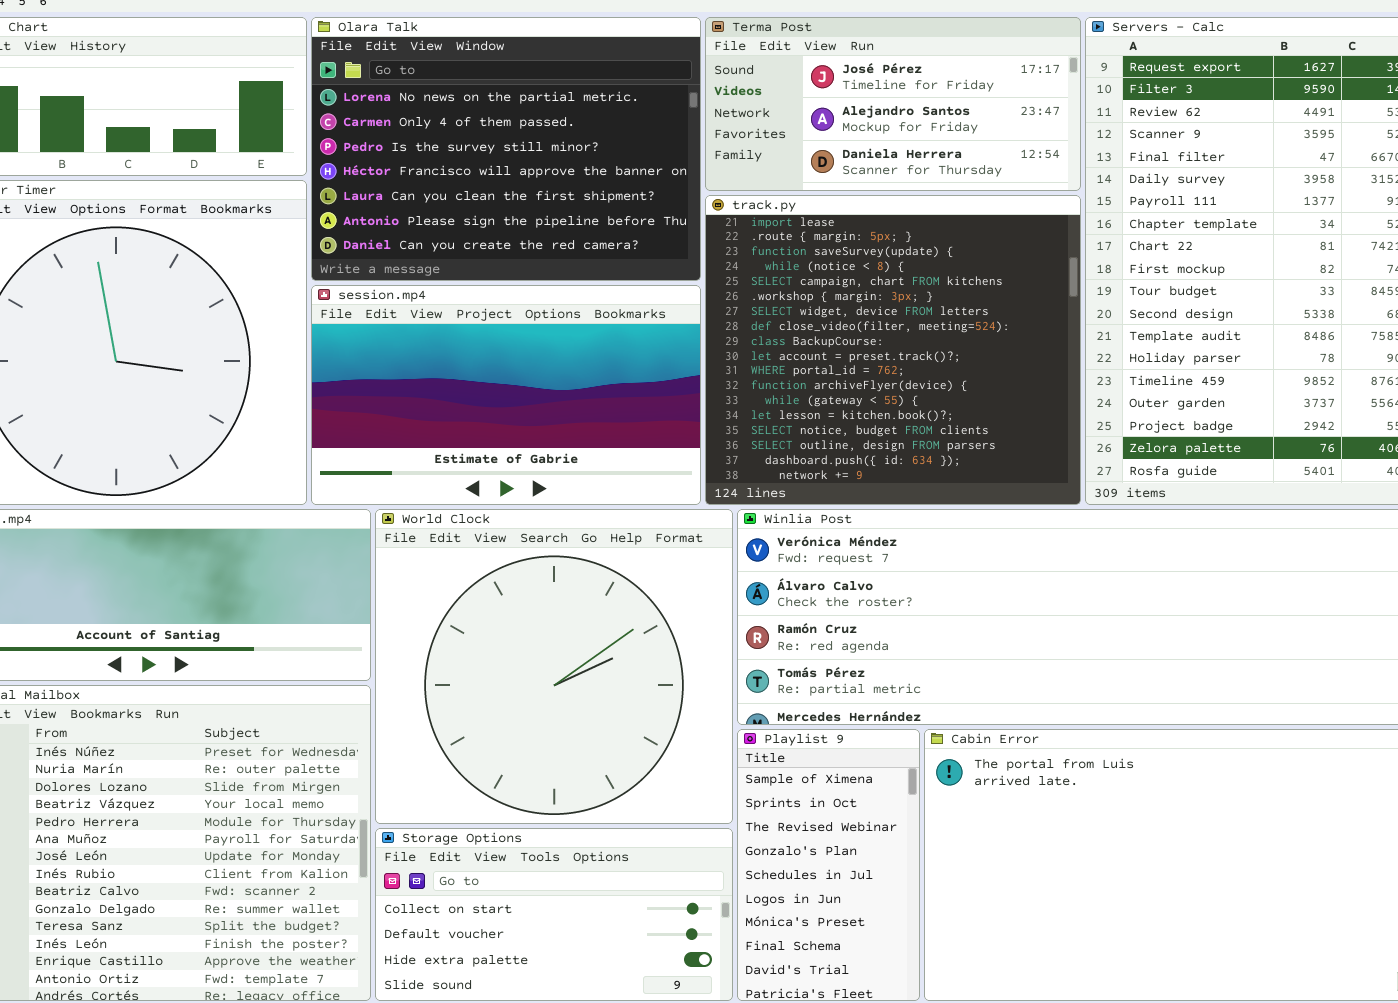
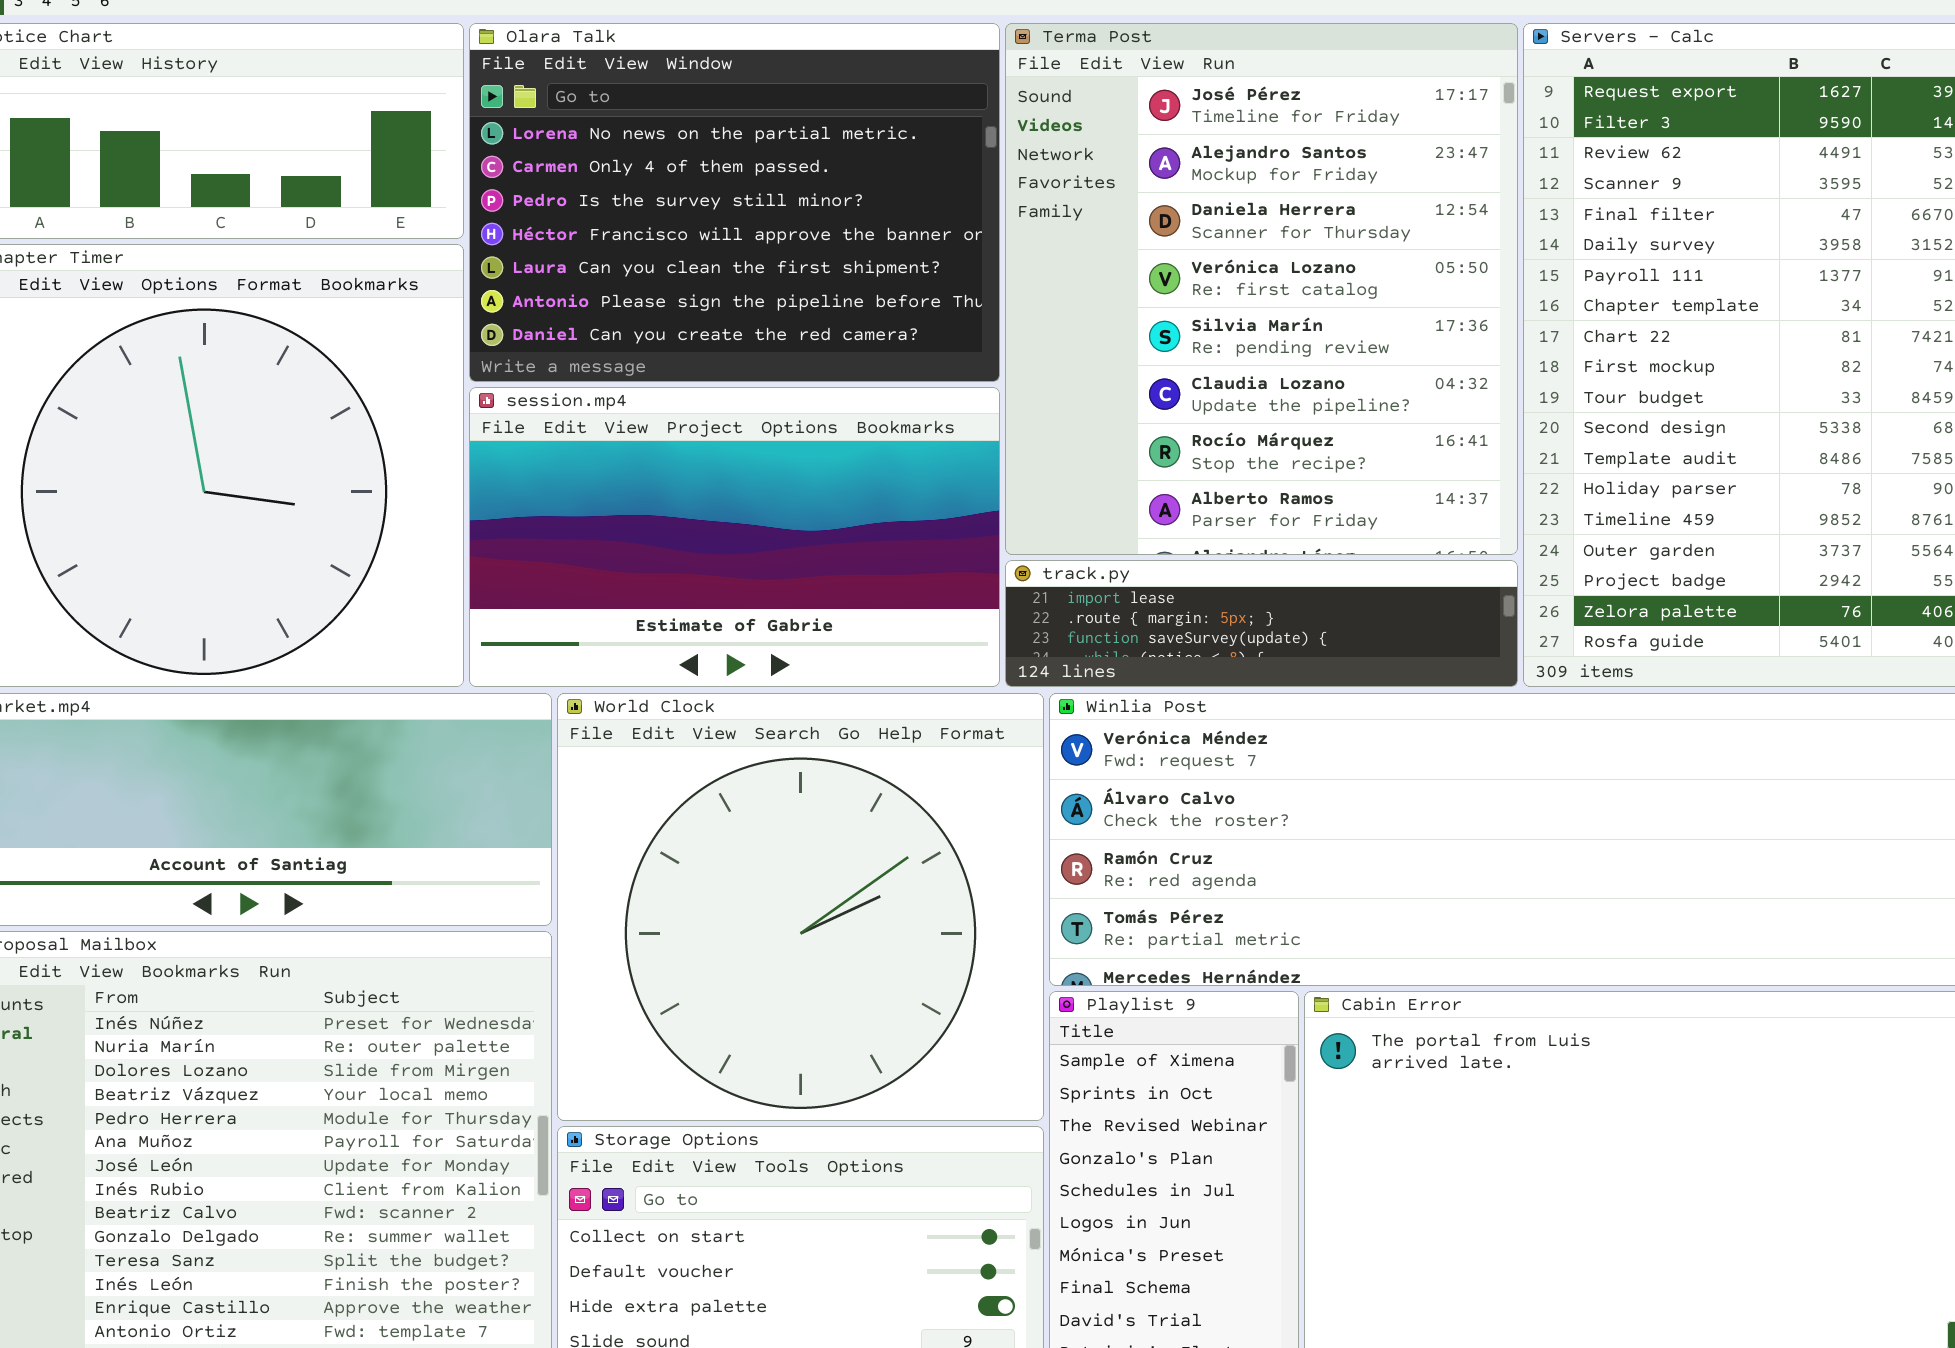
Terma Post: [705,17,1081,191] -> [1005,23,1518,555], resized
track.py: [705,195,1081,505] -> [1005,560,1518,687], resized

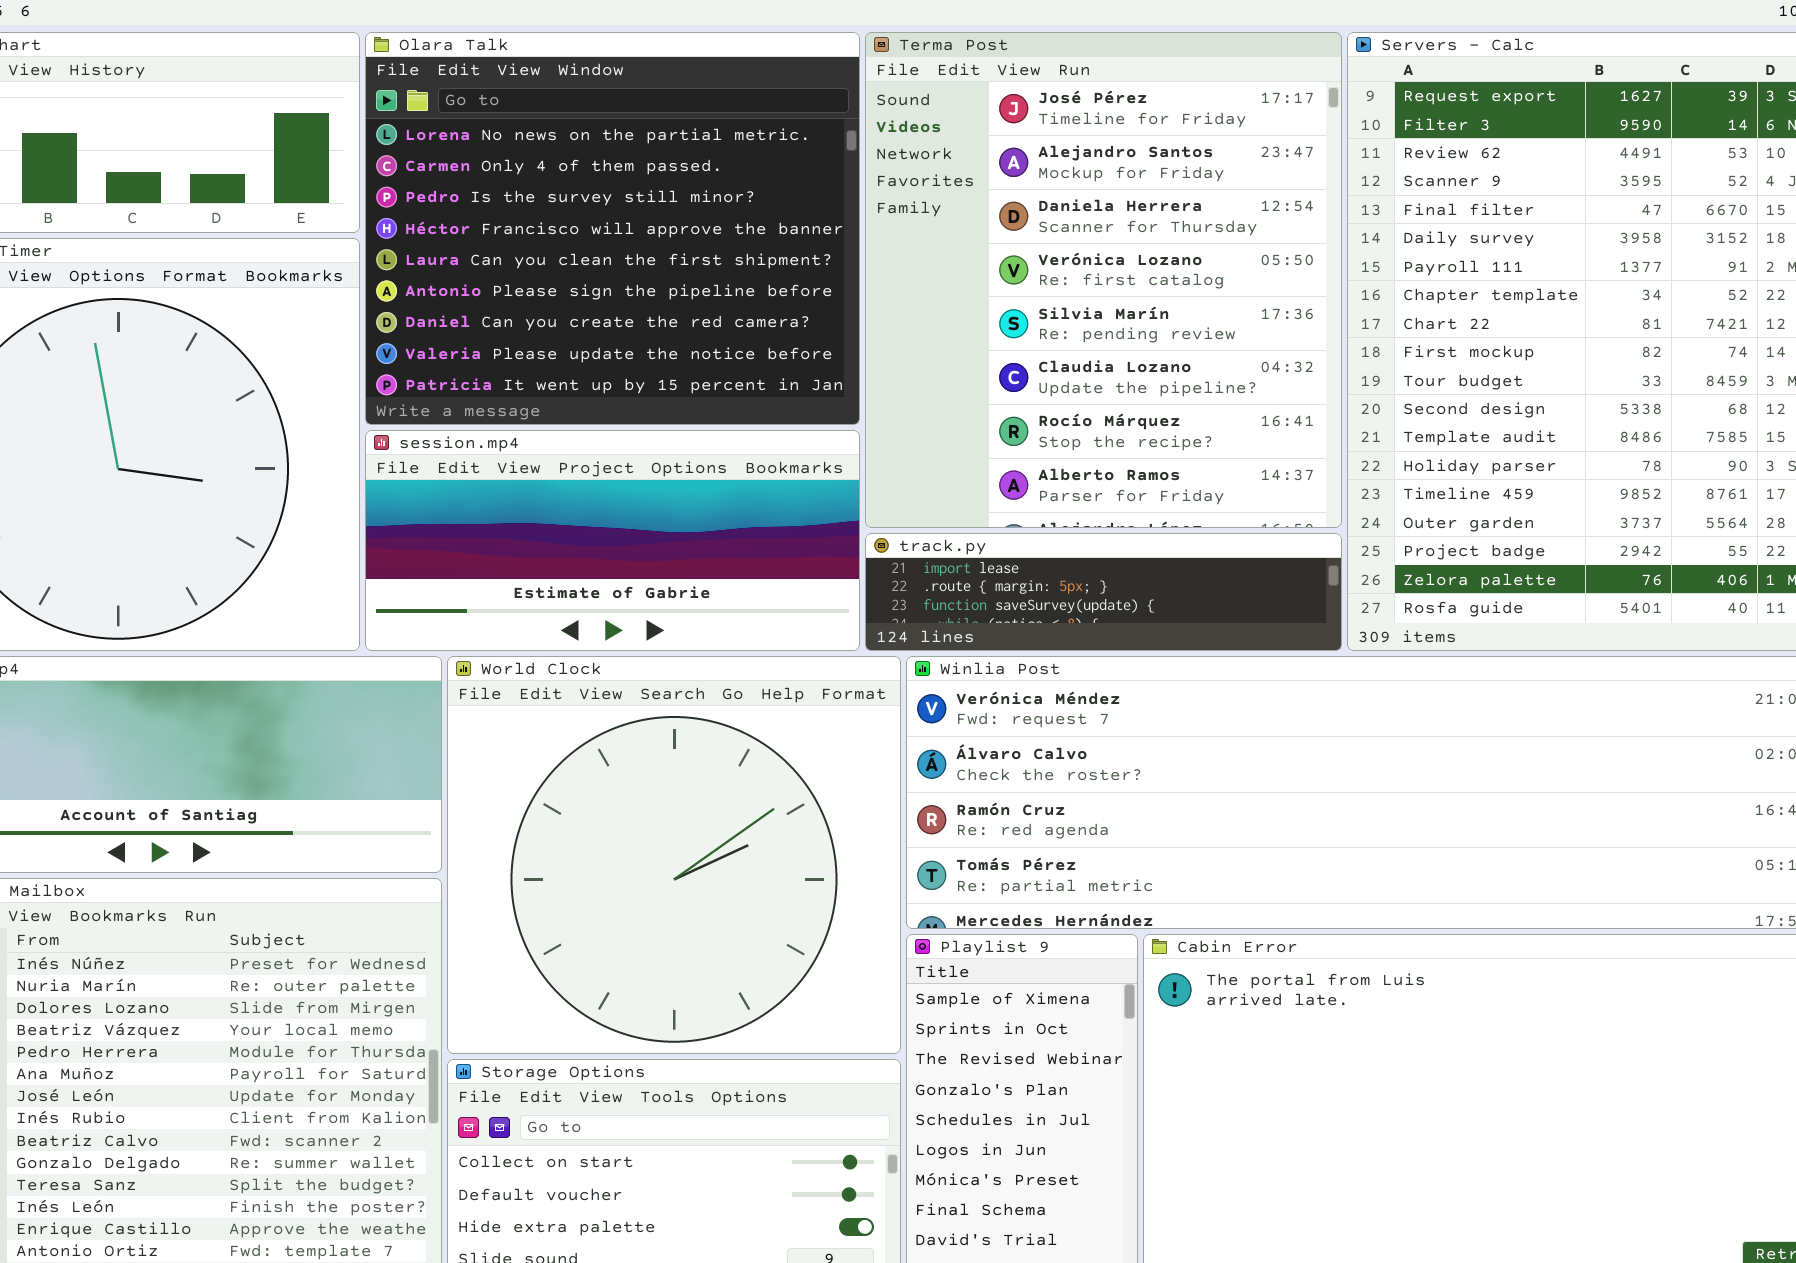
Olara Talk: [469,23,1000,382] -> [365,32,860,425], resized
session.mp4: [469,387,1000,687] -> [365,430,860,651], resized

